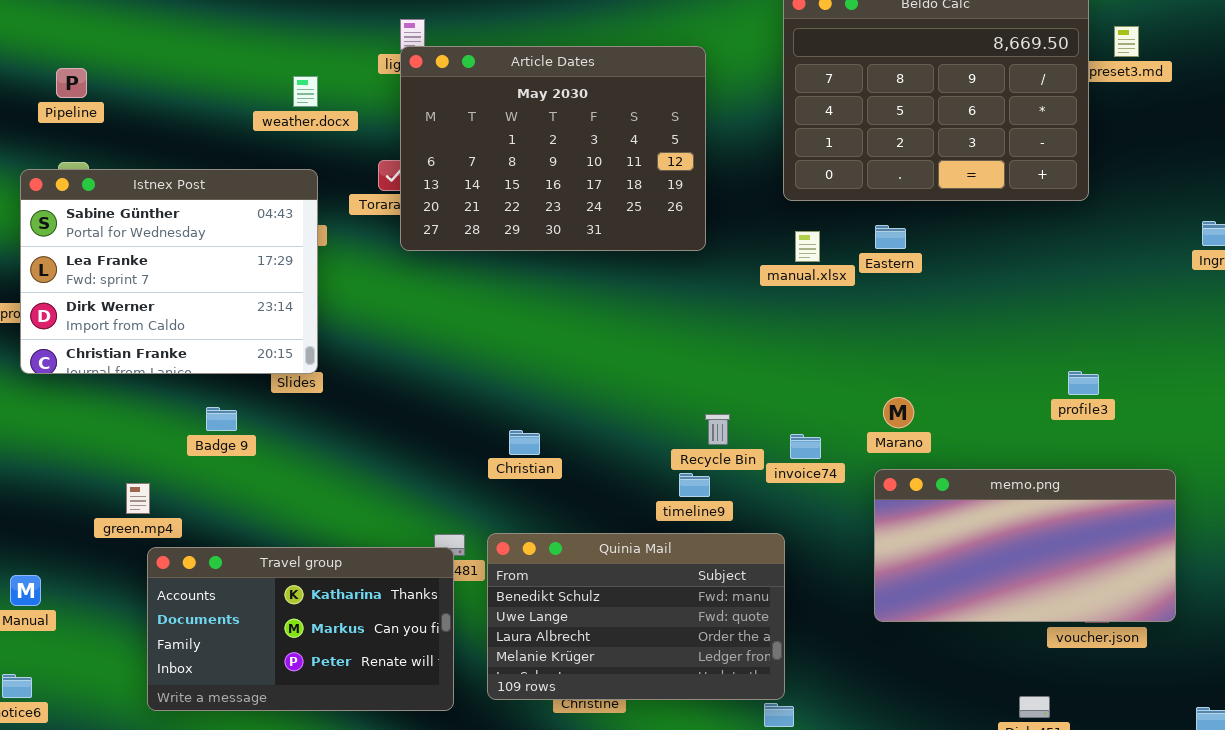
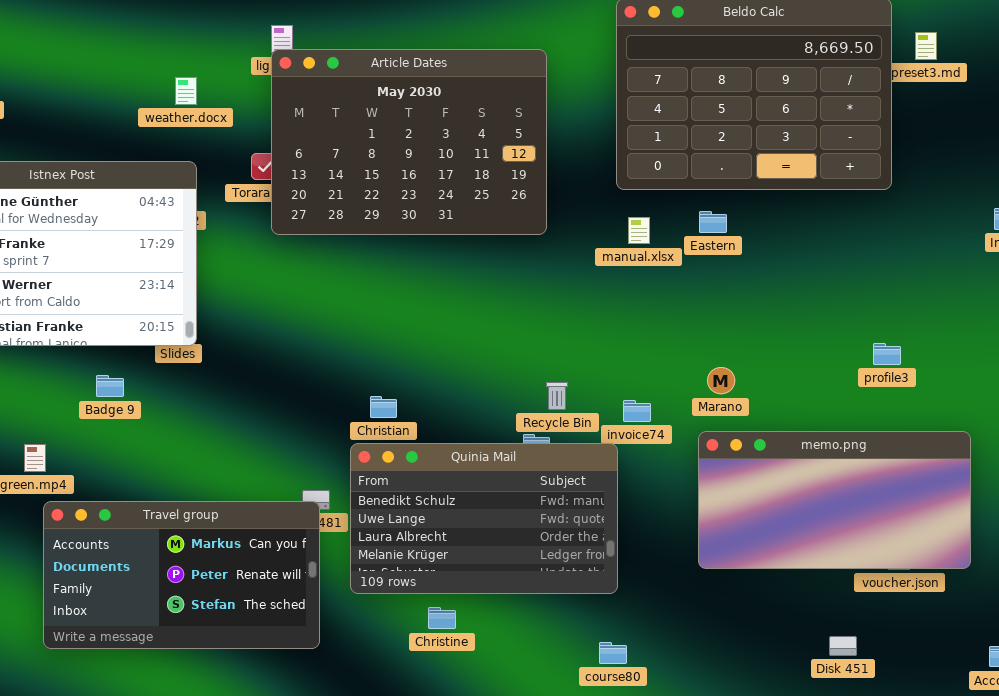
Quinia Mail: [487,533,785,700] -> [350,443,618,594], moved
Travel group: [147,547,454,711] -> [43,501,320,649], scrolled down 1 row

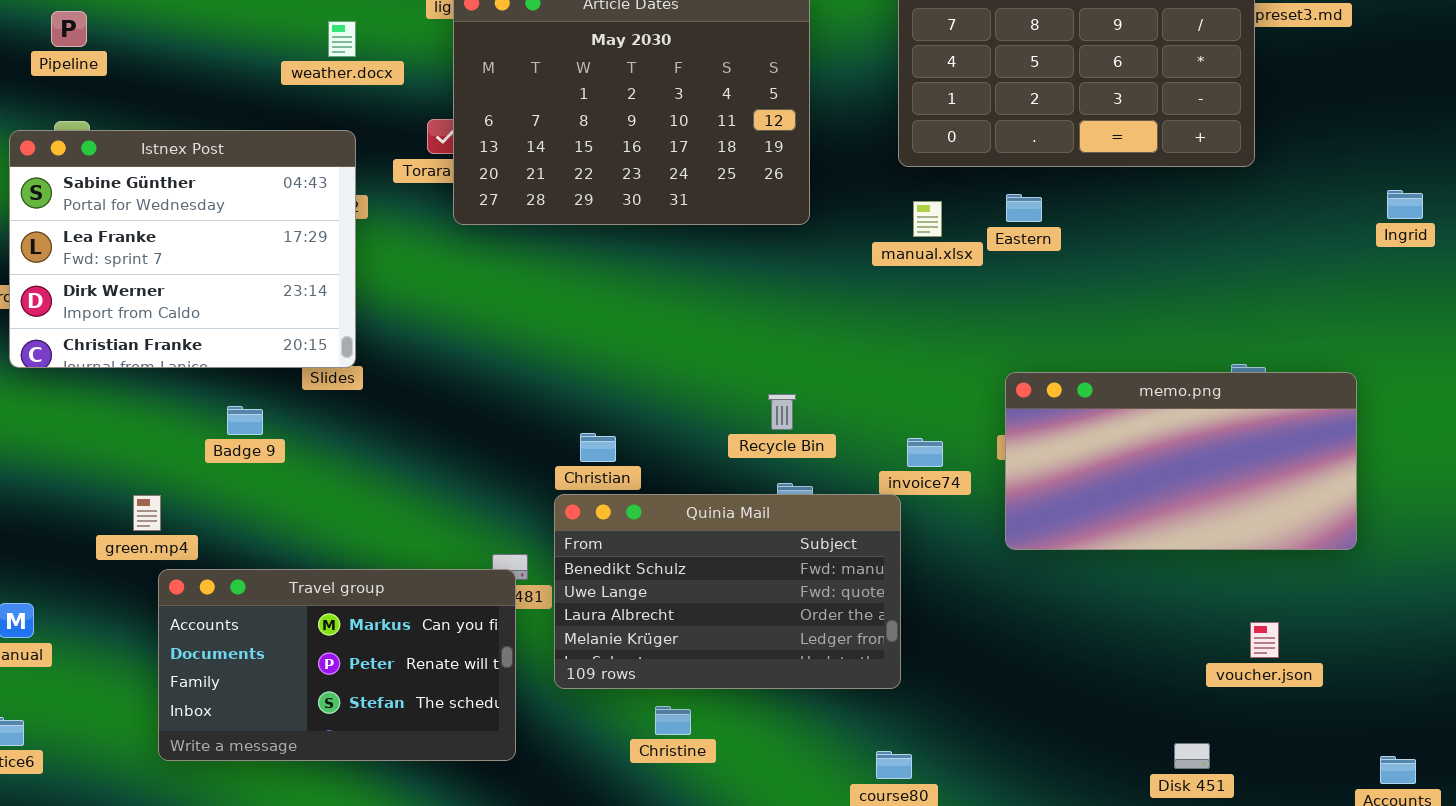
Recycle Bin: [546,382,568,410] -> [768,394,796,430], moved
memo.png: [698,431,971,569] -> [1005,372,1357,550], moved

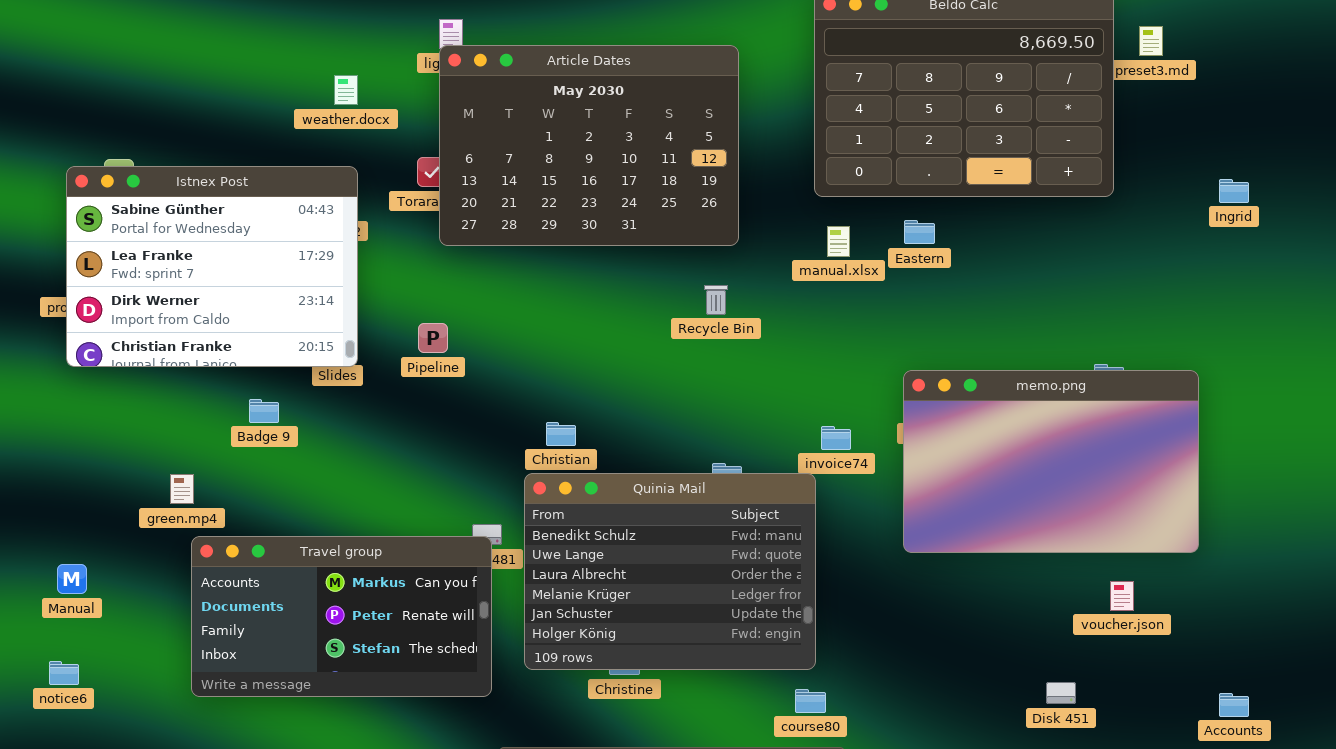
Pipeline: [51,11,87,47] -> [418,323,448,353], moved
Ingrid: [1387,190,1423,219] -> [1219,179,1249,203], moved
memo.png: [1005,372,1357,550] -> [903,370,1199,553], resized
Recycle Bin: [768,394,796,430] -> [704,285,728,315], moved
Quinia Mail: [554,494,901,689] -> [524,473,816,670], resized

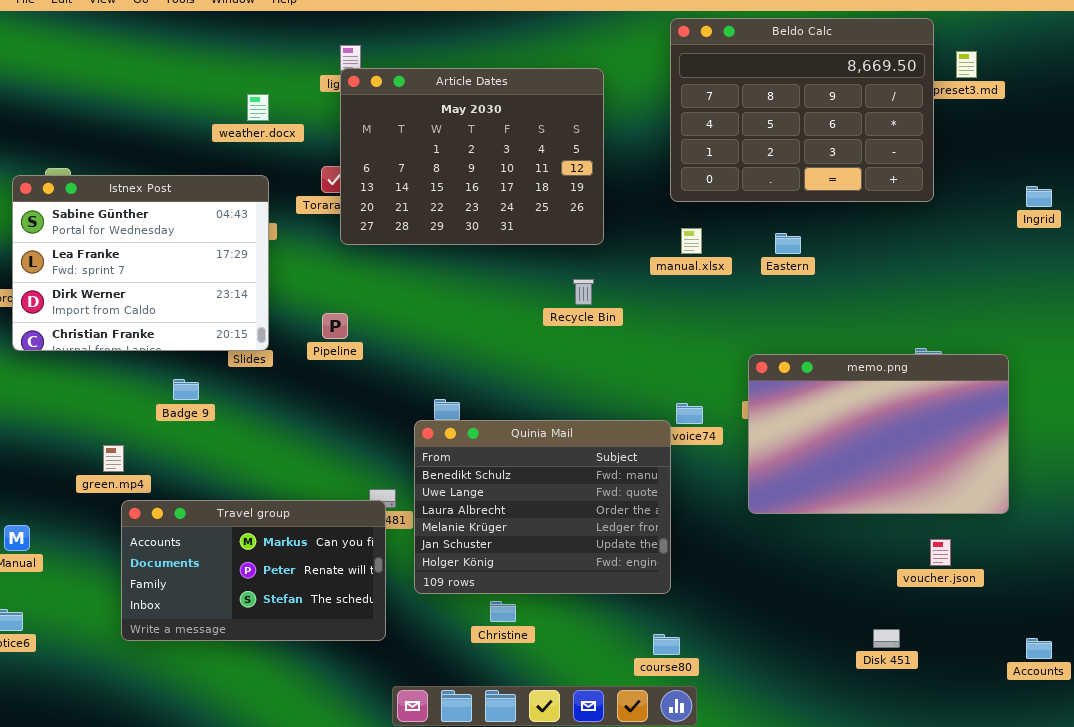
Eastern: [904,220,935,244] -> [775,233,801,254], moved
Quinia Mail: [524,473,816,670] -> [414,420,671,594], moved

